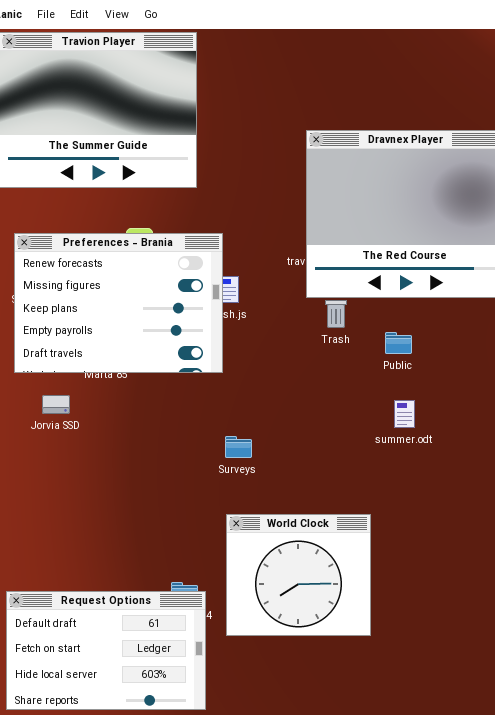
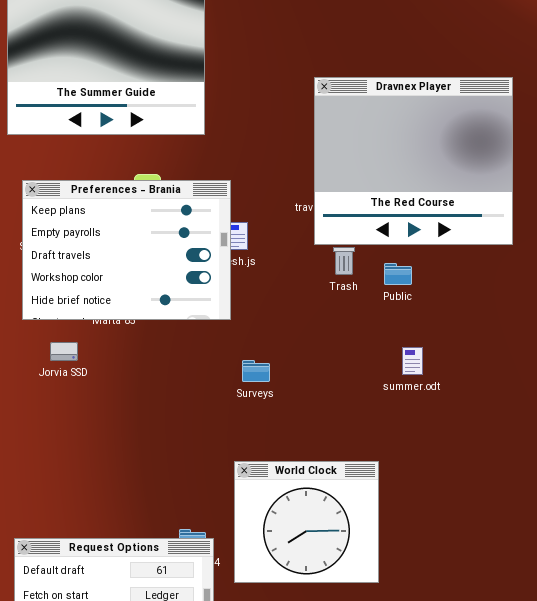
Preferences - Brania: [14,233,223,373] -> [22,180,231,320], scrolled down 2 rows
Public: [385,332,412,354] -> [384,263,412,285], moved
Surveys: [225,436,252,458] -> [242,360,270,382], moved

